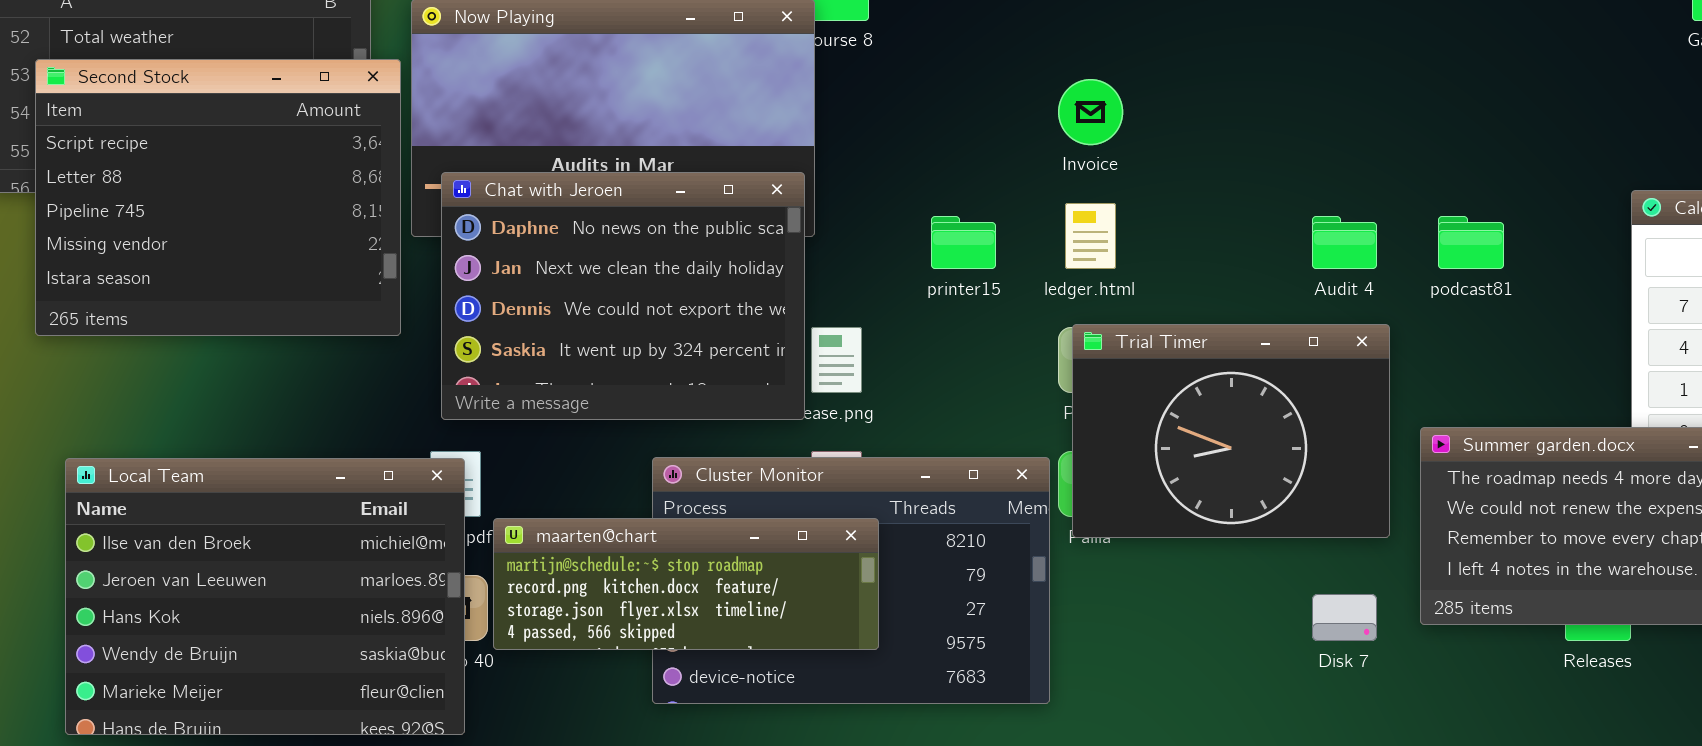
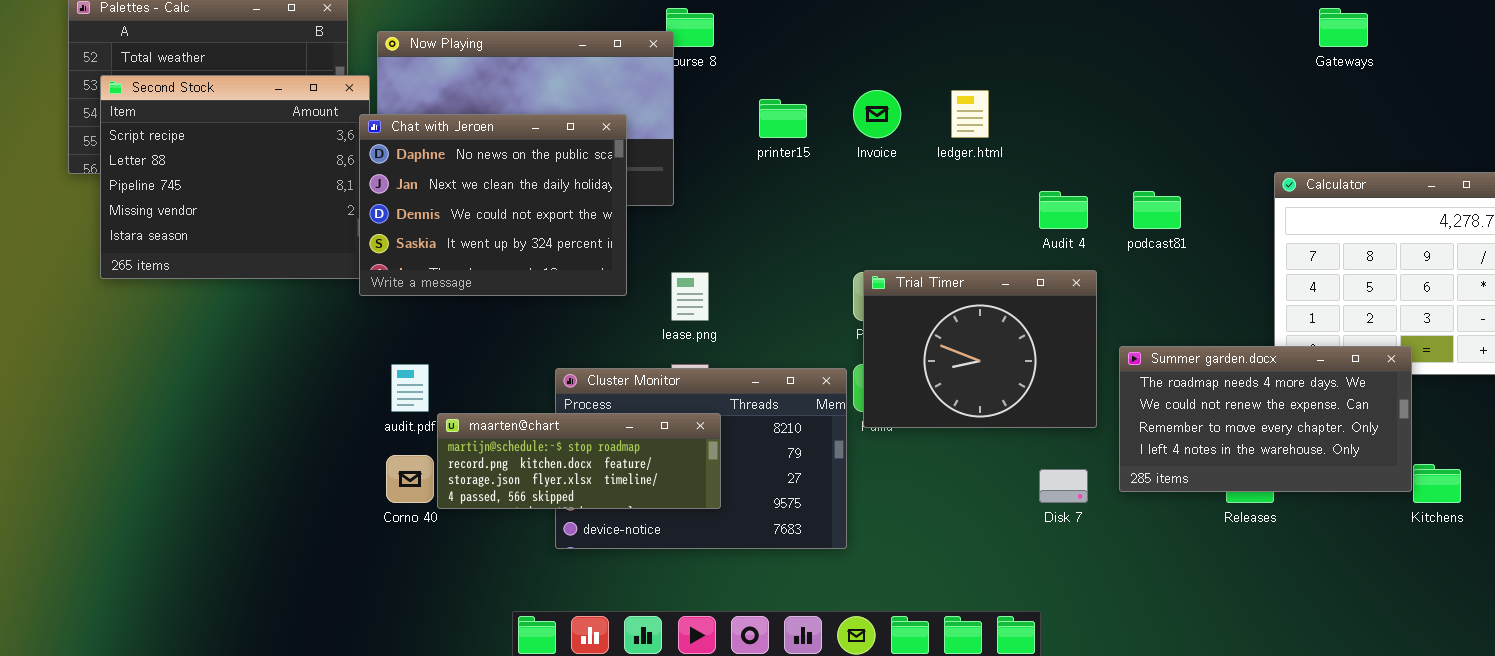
Chat with Jeroen: [441,172,805,420] -> [359,114,627,296], moved
ledger.html: [1065,203,1116,269] -> [951,90,989,138], moved
printer15: [931,216,996,269] -> [759,99,807,138], moved
Local Team: [65,458,465,735] -> none, closed

